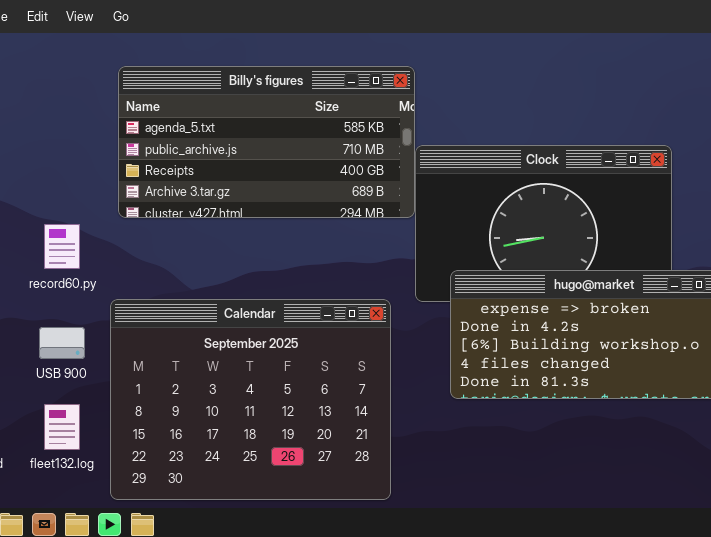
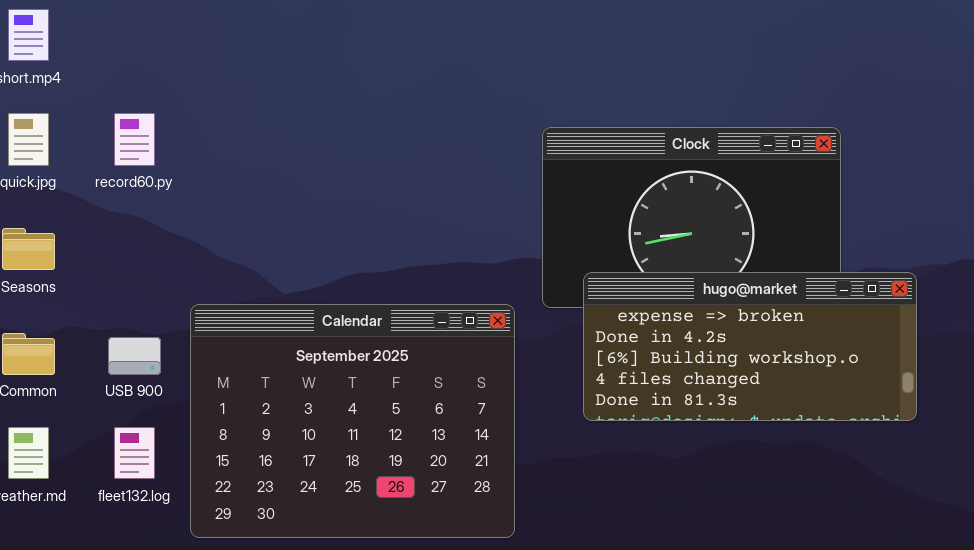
Billy's figures: [118,66,415,218] -> none, closed
record60.py: [44,224,80,269] -> [114,113,155,166], moved

